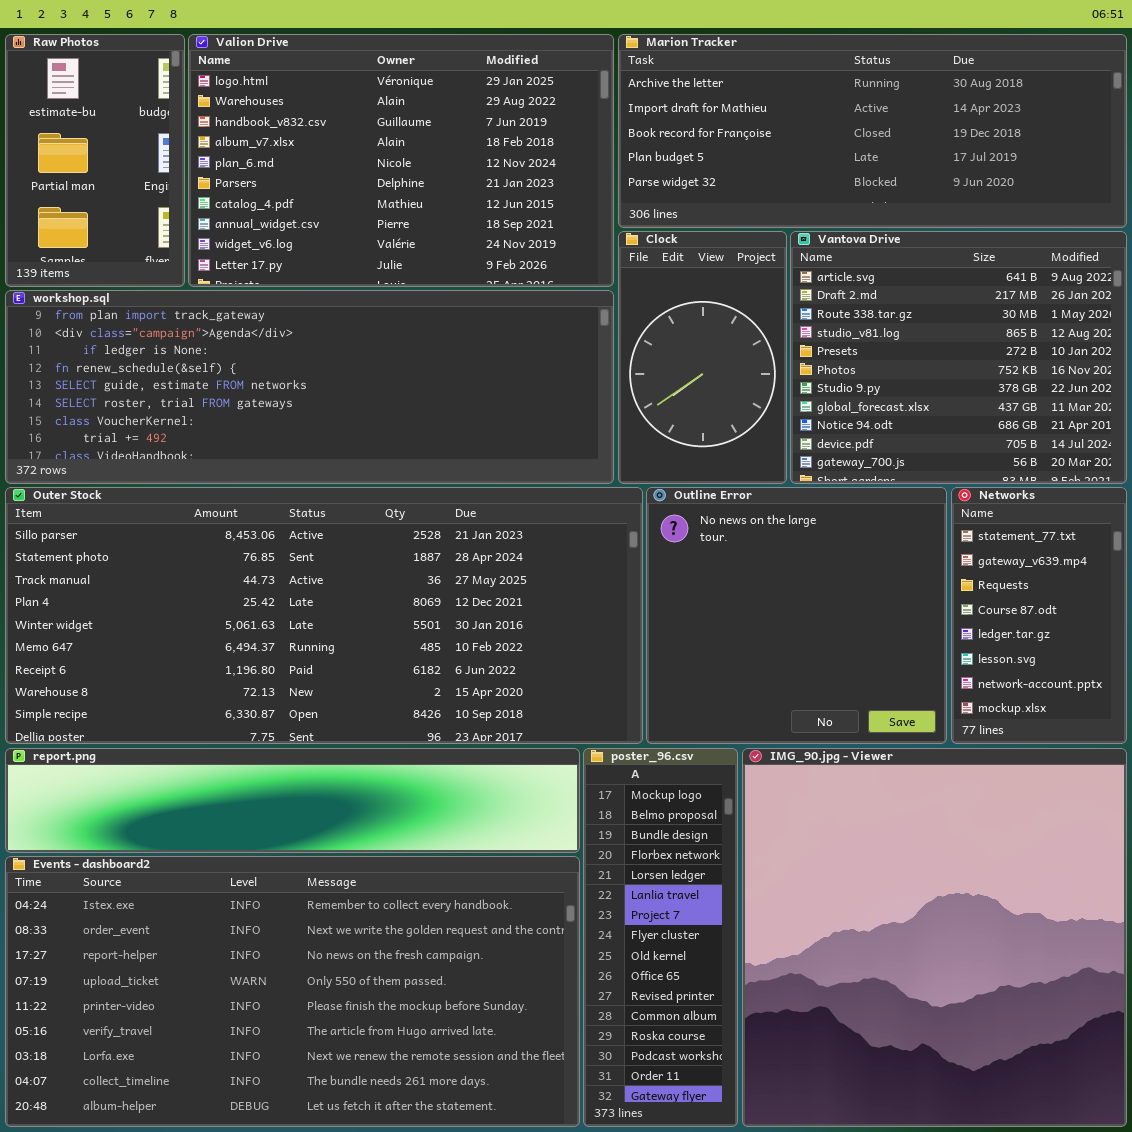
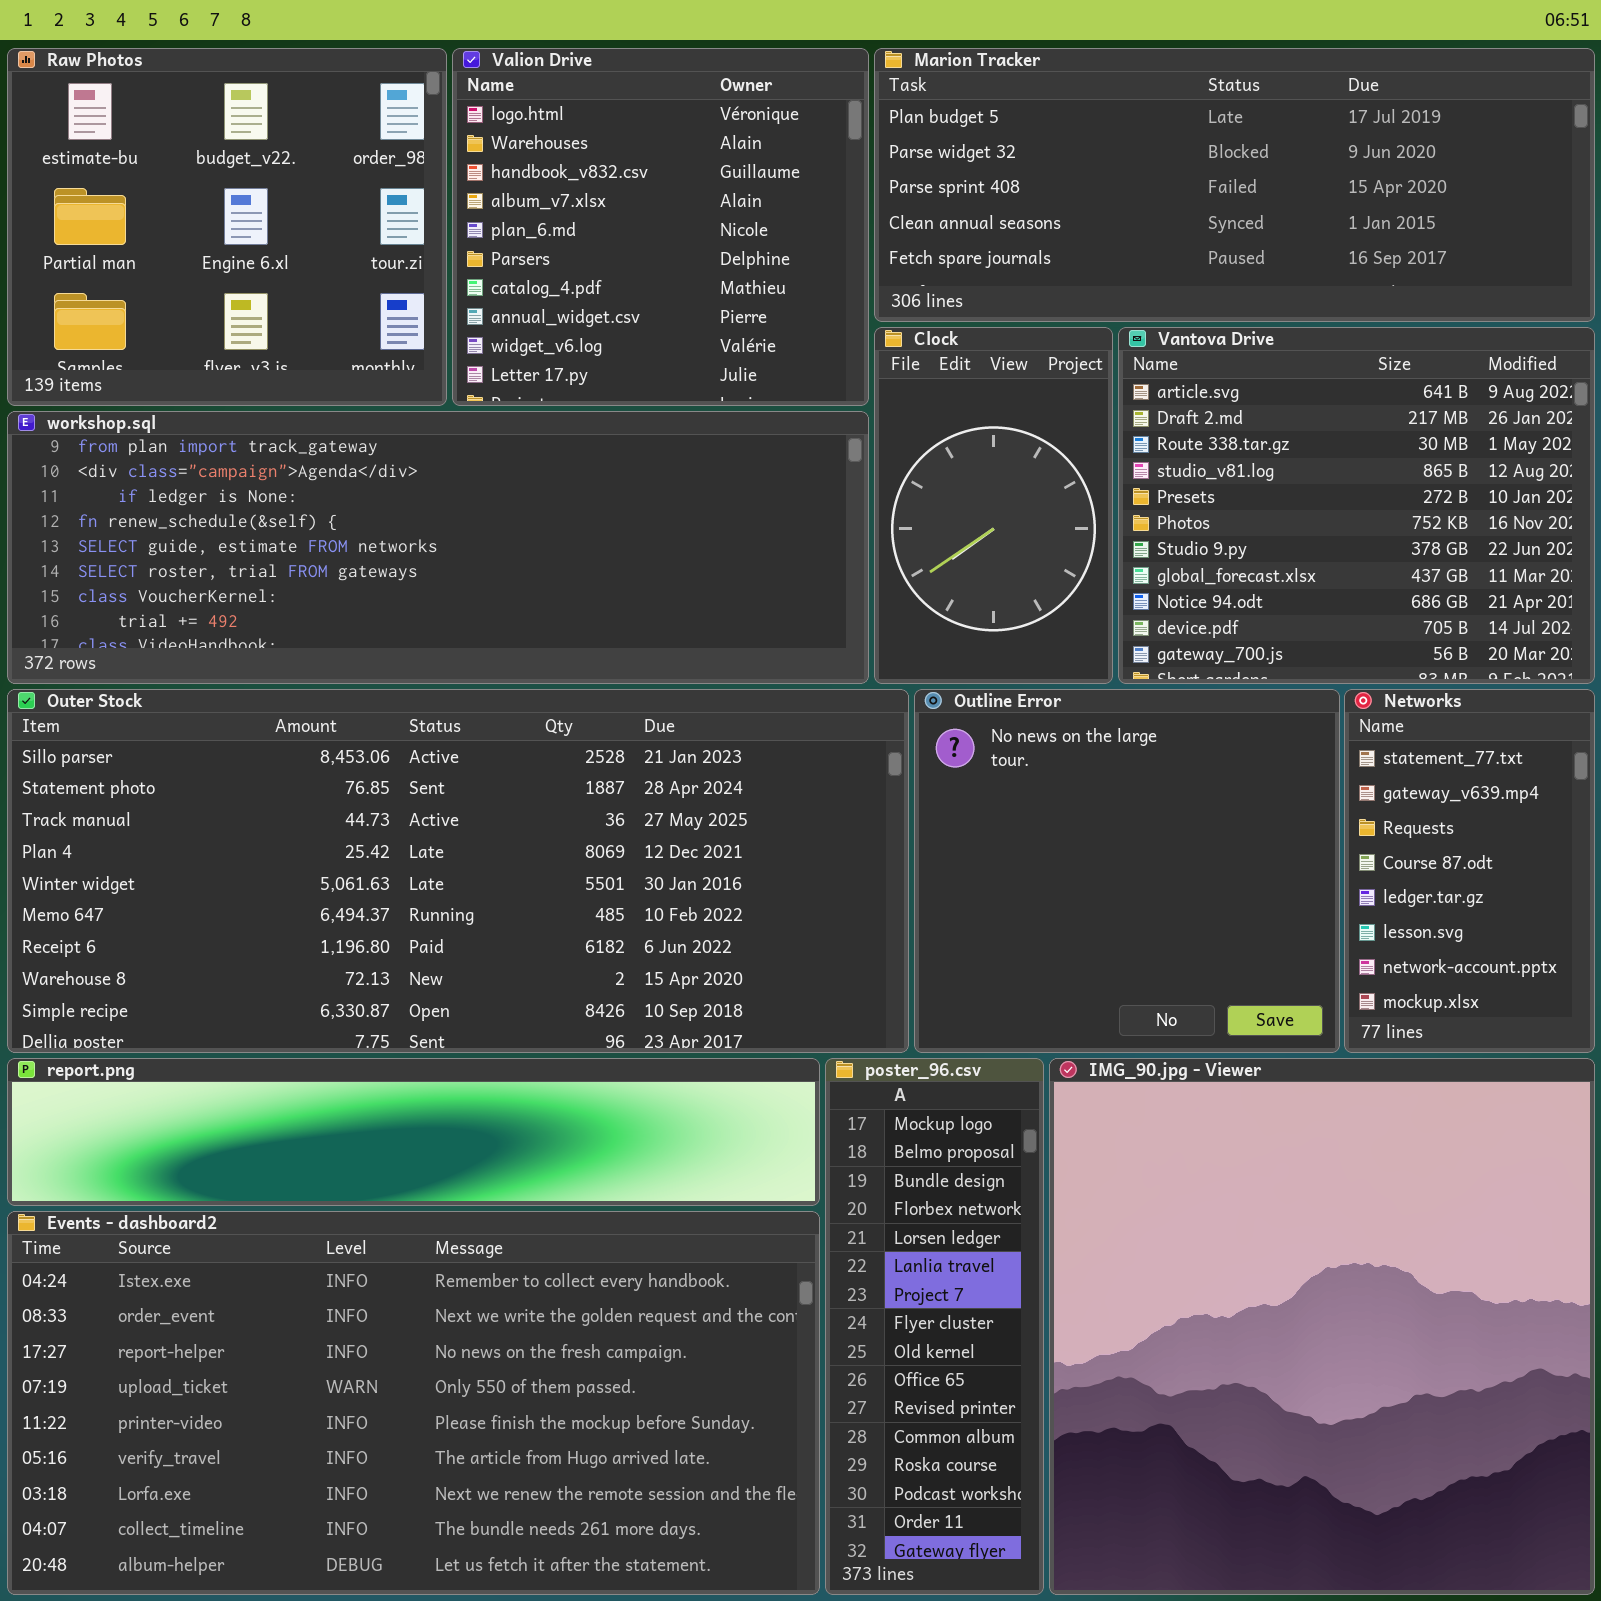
Raw Photos: [5,34,185,287] -> [7,48,447,406], resized
Valion Drive: [188,34,614,287] -> [452,48,869,406], resized
Marion Tracker: [618,34,1127,228] -> [874,48,1595,322], scrolled down 3 rows

